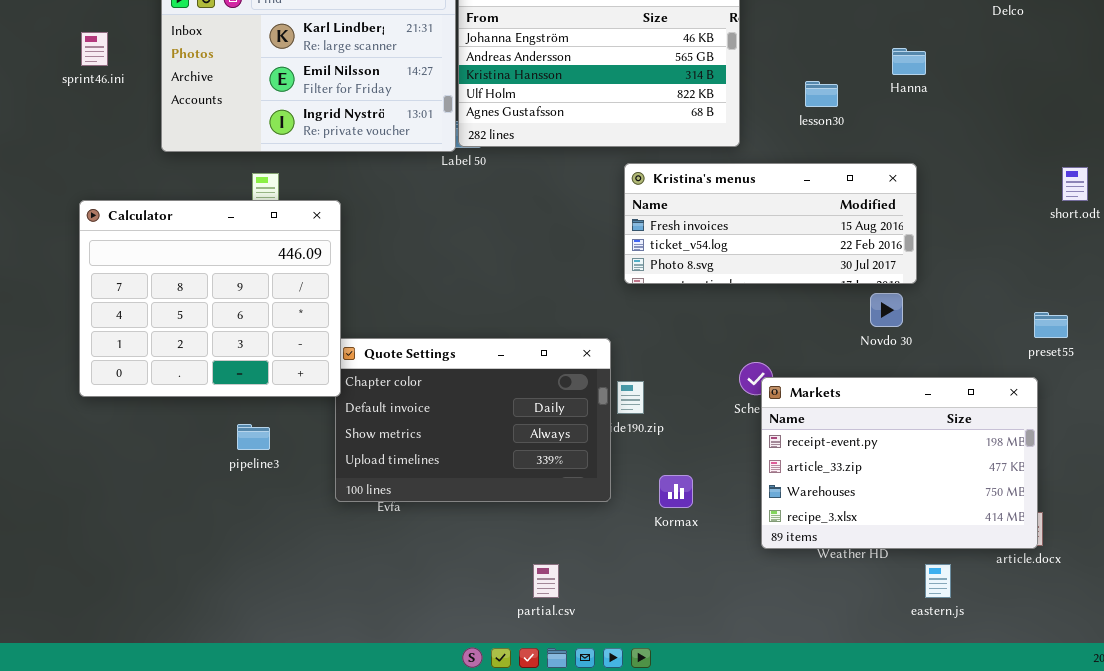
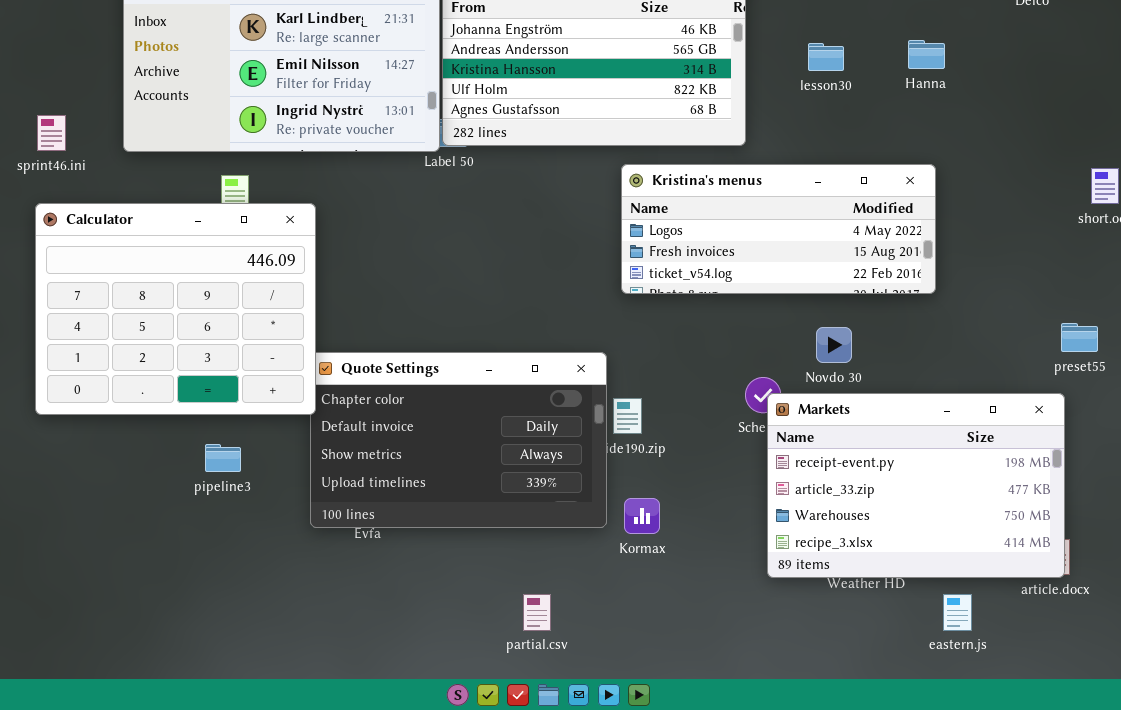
sprint46.ini: [81,32,108,66] -> [37,115,66,151], moved
lesson30: [805,81,838,107] -> [808,43,844,71], moved
Kristina's menus: [624,163,917,284] -> [621,164,936,294], scrolled up 1 row
Novdo 30: [870,293,903,327] -> [816,327,852,363], moved
Kormax: [659,475,693,508] -> [624,498,660,534], moved

